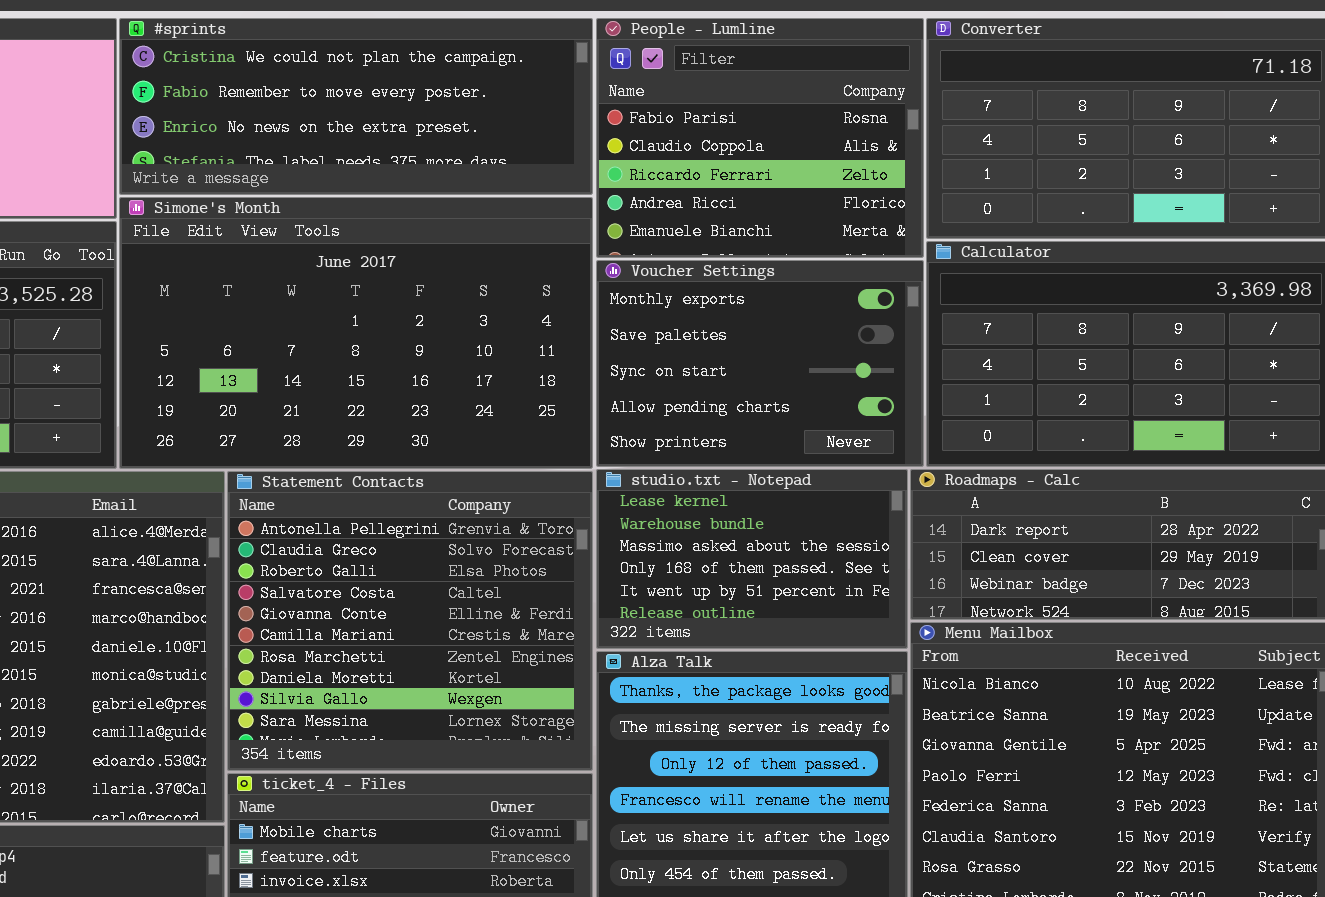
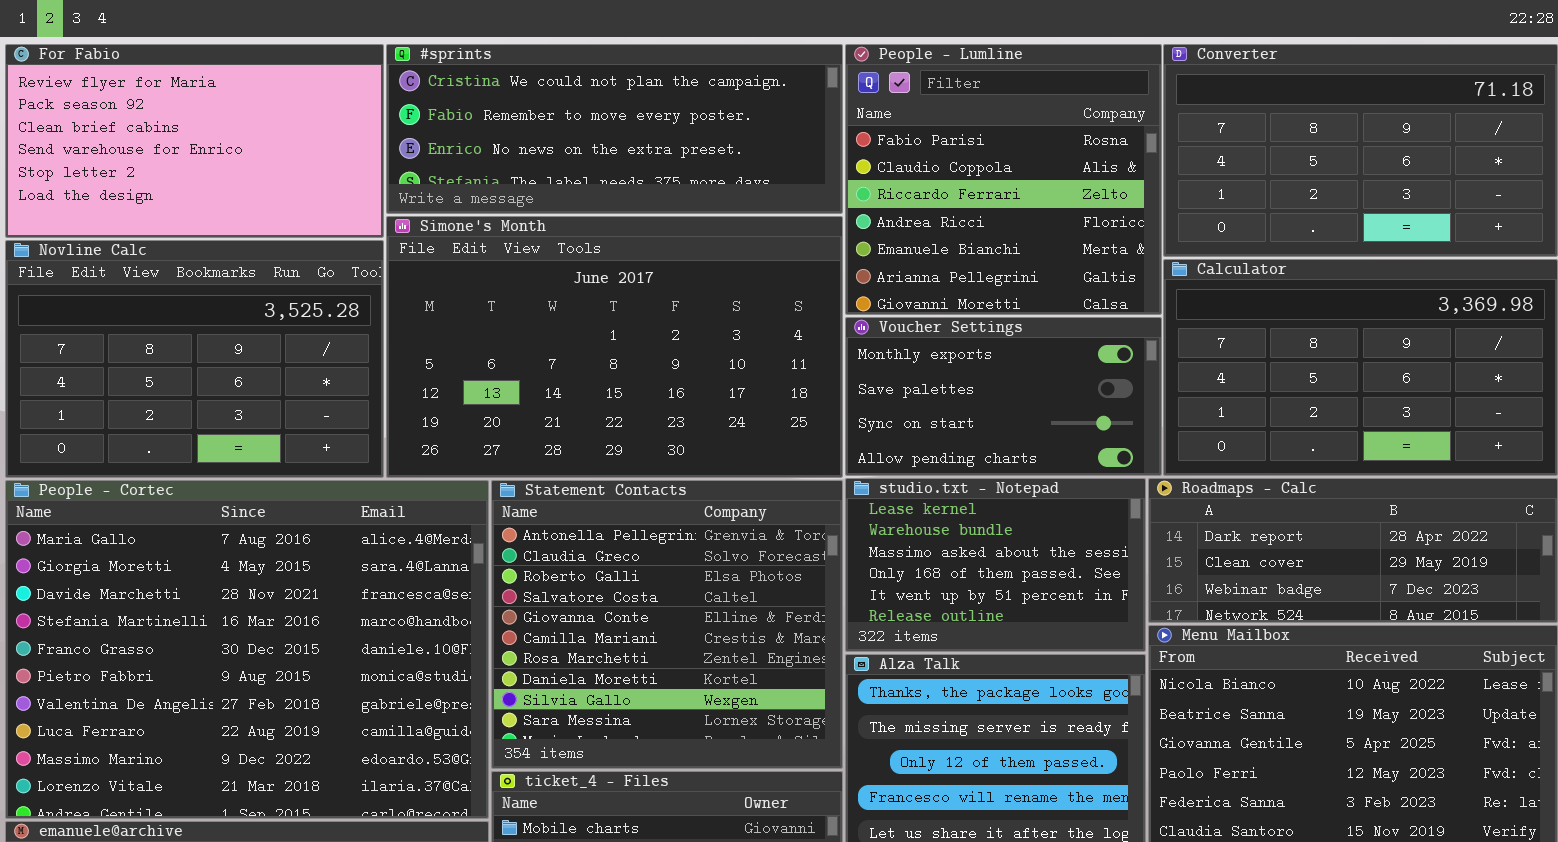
People - Lumline: [596,18,924,258] -> [845,44,1162,315], resized
Voucher Settings: [596,260,924,467] -> [845,317,1162,476], resized

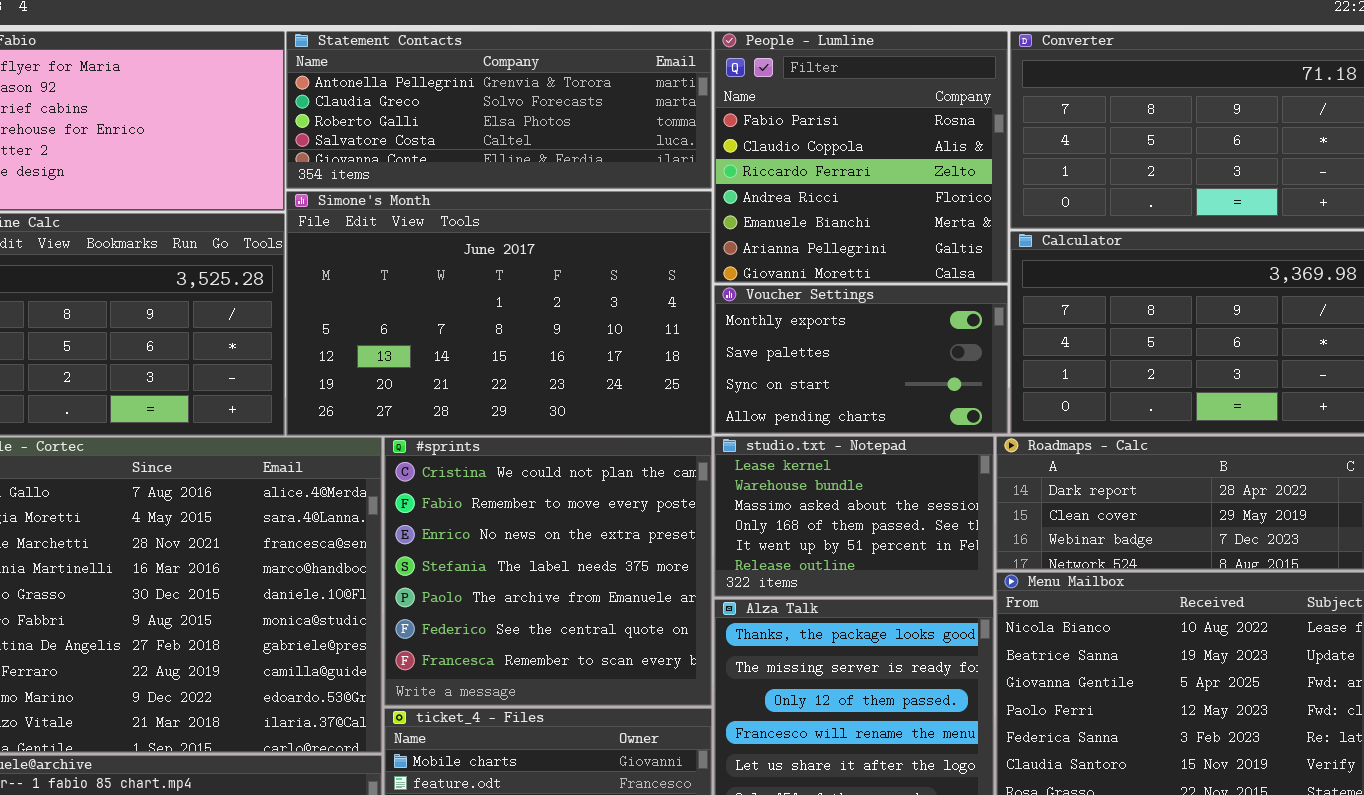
#sprints: [386,44,843,214] -> [384,437,712,706], moved, resized
Statement Contacts: [491,480,843,769] -> [286,31,712,189], moved, resized

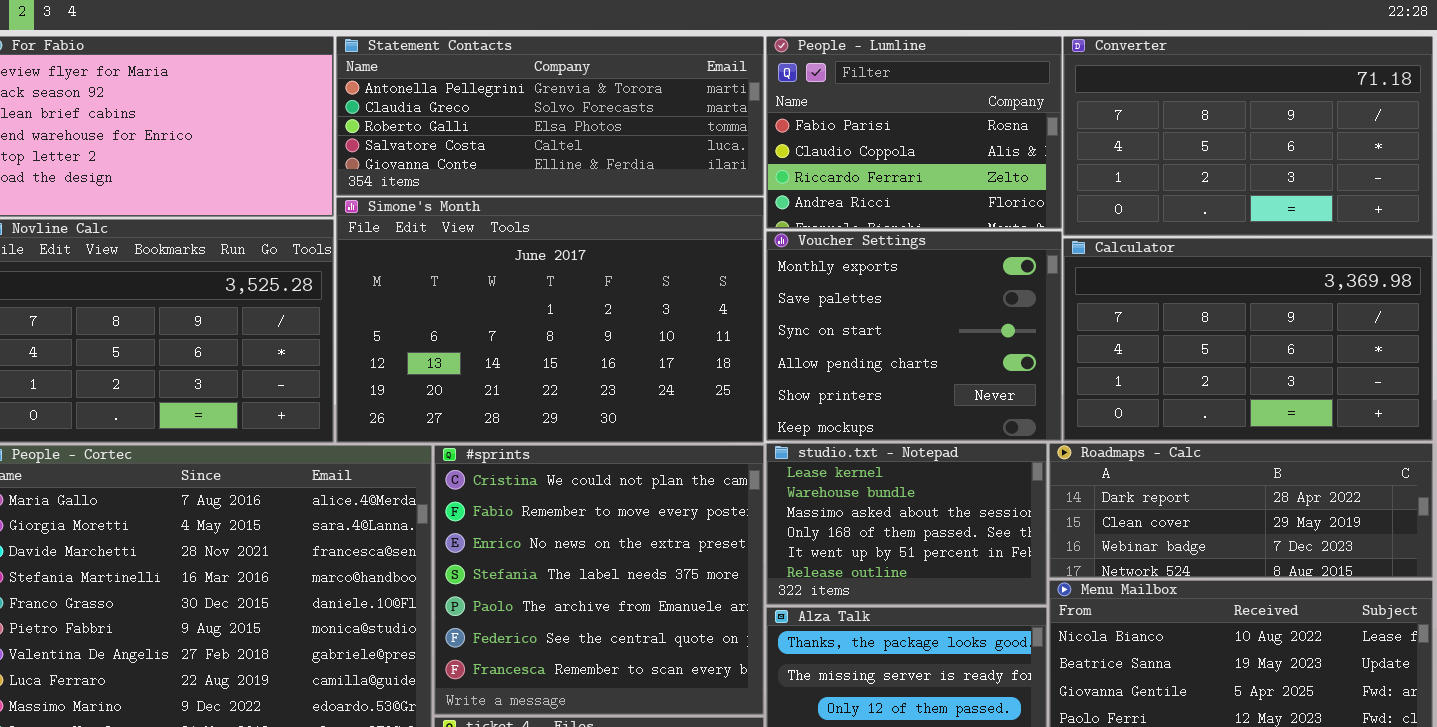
People - Lumline: [714,31,1008,283] -> [766,36,1062,229], resized
Voucher Settings: [714,285,1008,434] -> [766,231,1062,441], resized

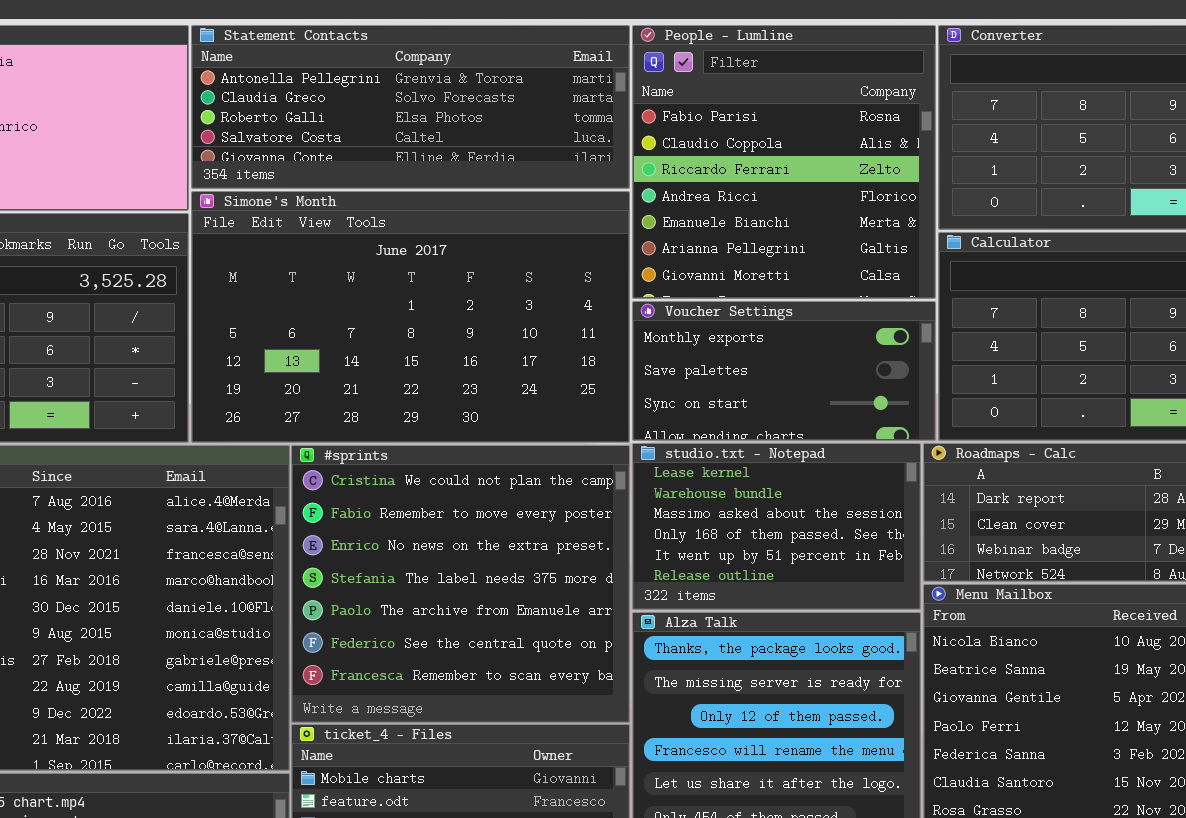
People - Lumline: [766,36,1062,229] -> [632,25,936,299], resized
Voucher Settings: [766,231,1062,441] -> [632,301,936,441], resized

